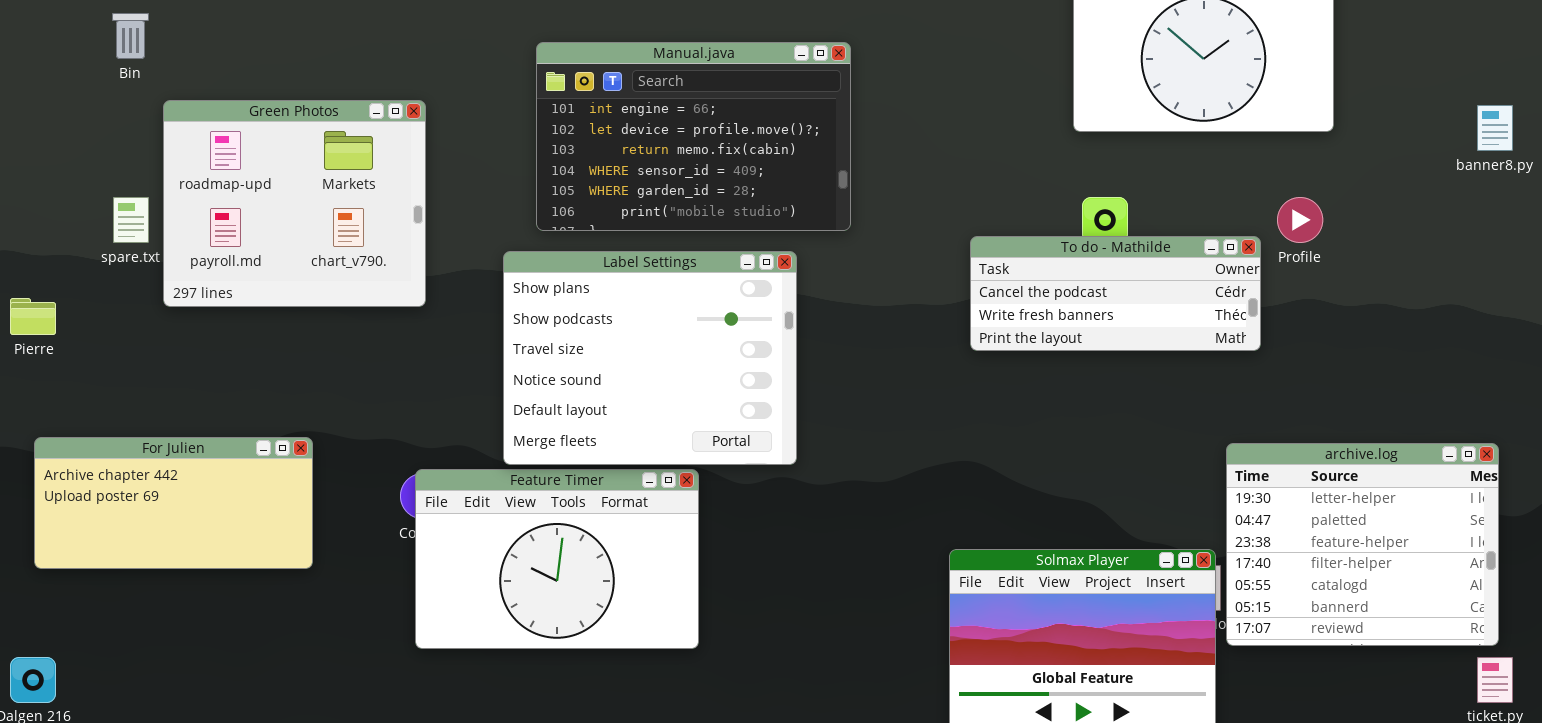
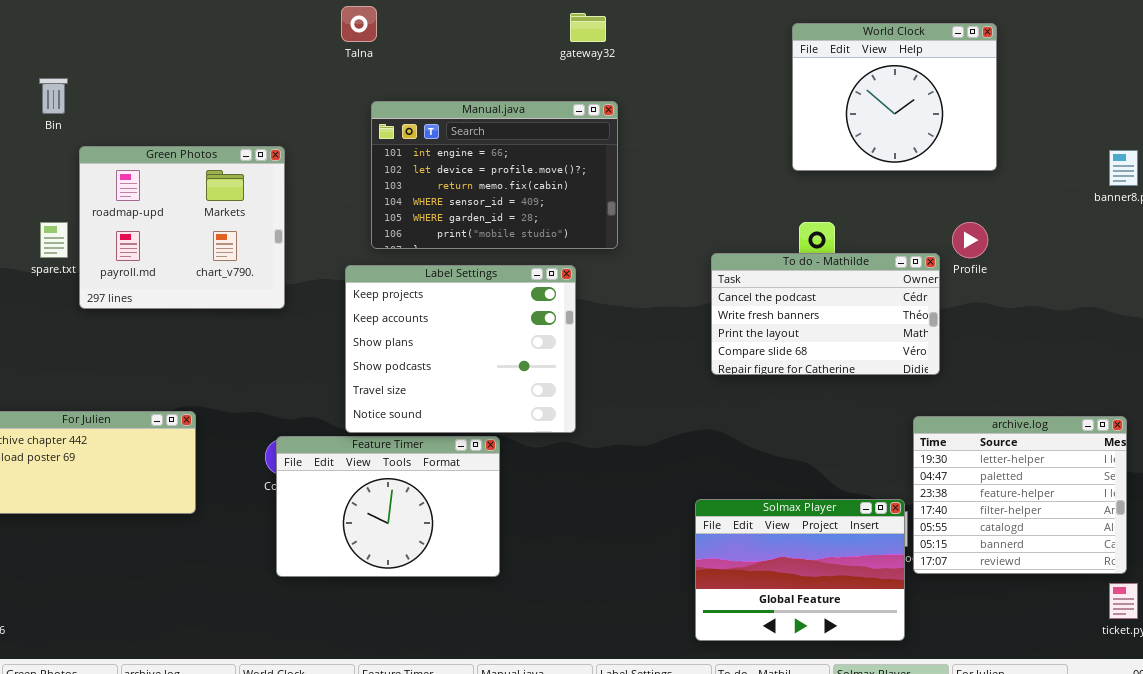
To do - Mathilde: [970,236,1261,351] -> [711,253,940,375], resized
Label Settings: [503,251,797,465] -> [345,265,576,433], scrolled up 2 rows

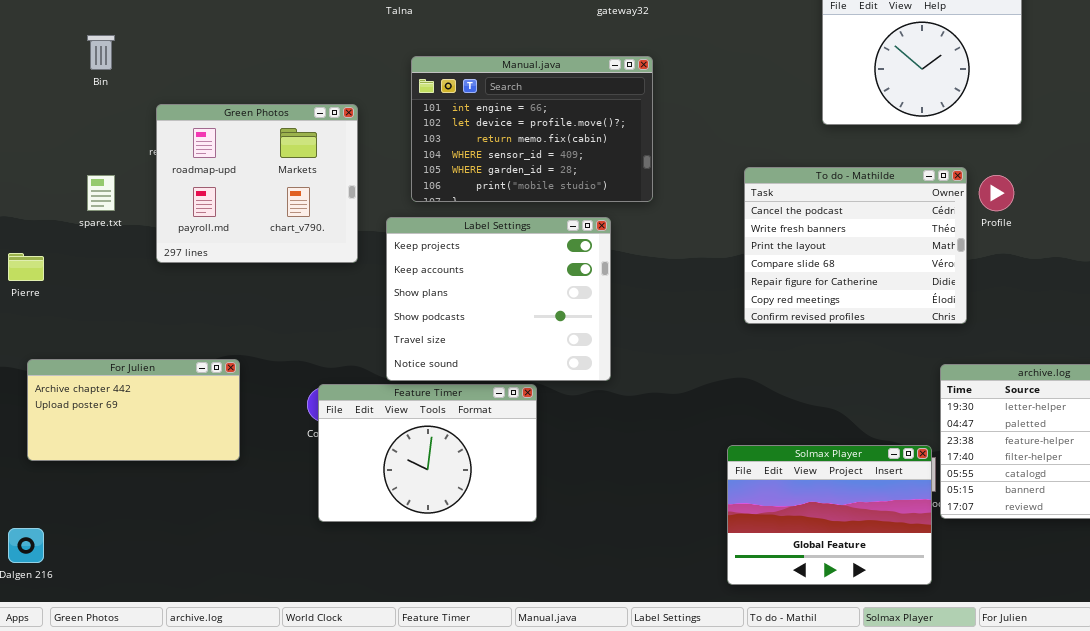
Green Photos: [79,146,285,309] -> [156,104,358,263], moved
To do - Mathilde: [711,253,940,375] -> [744,167,967,324], resized

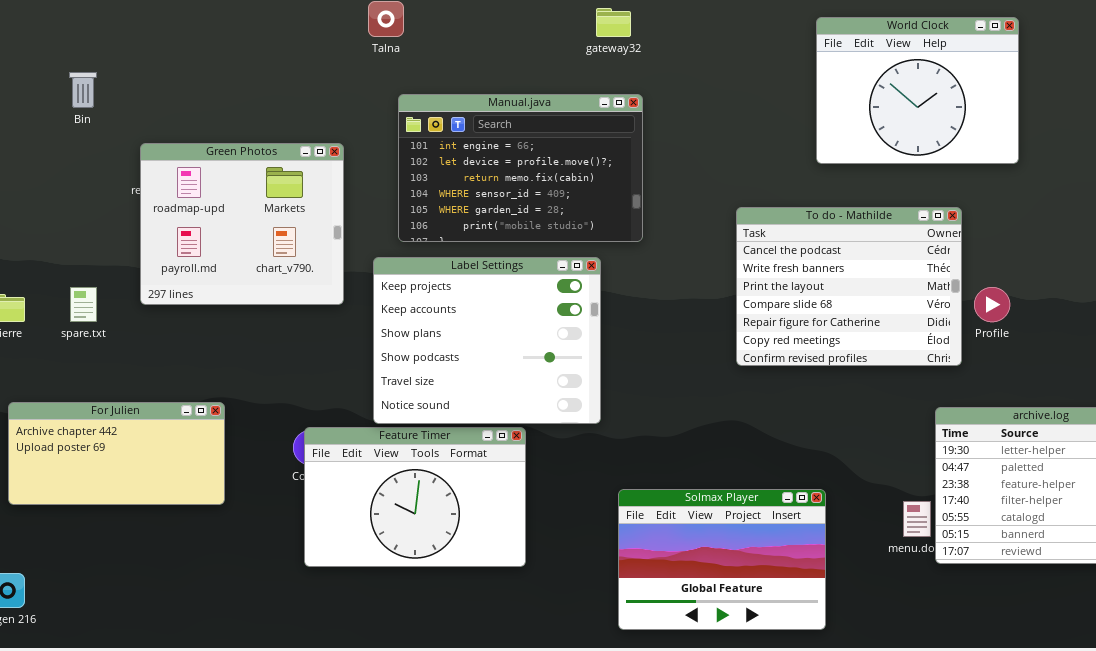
spare.txt: [87,175,115,211] -> [70,287,97,322], moved
Profile: [979,175,1014,211] -> [974,287,1010,322], moved
Solmax Player: [727,445,932,585] -> [618,489,826,630], moved

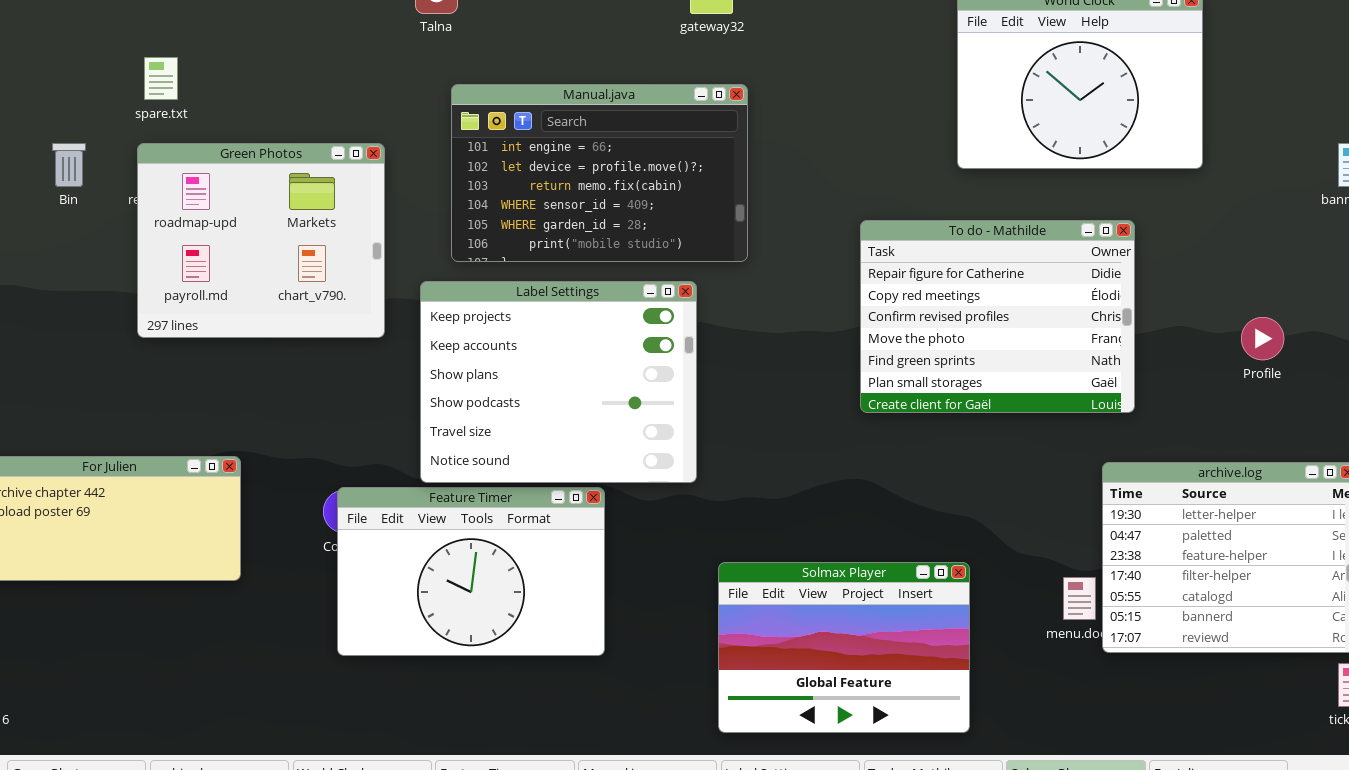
Bin: [69,72,97,108] -> [52,143,86,187], moved
To do - Mathilde: [736,207,962,366] -> [860,220,1135,413], scrolled down 4 rows
spare.txt: [70,287,97,322] -> [144,57,178,100], moved
Profile: [974,287,1010,322] -> [1241,317,1284,360], moved

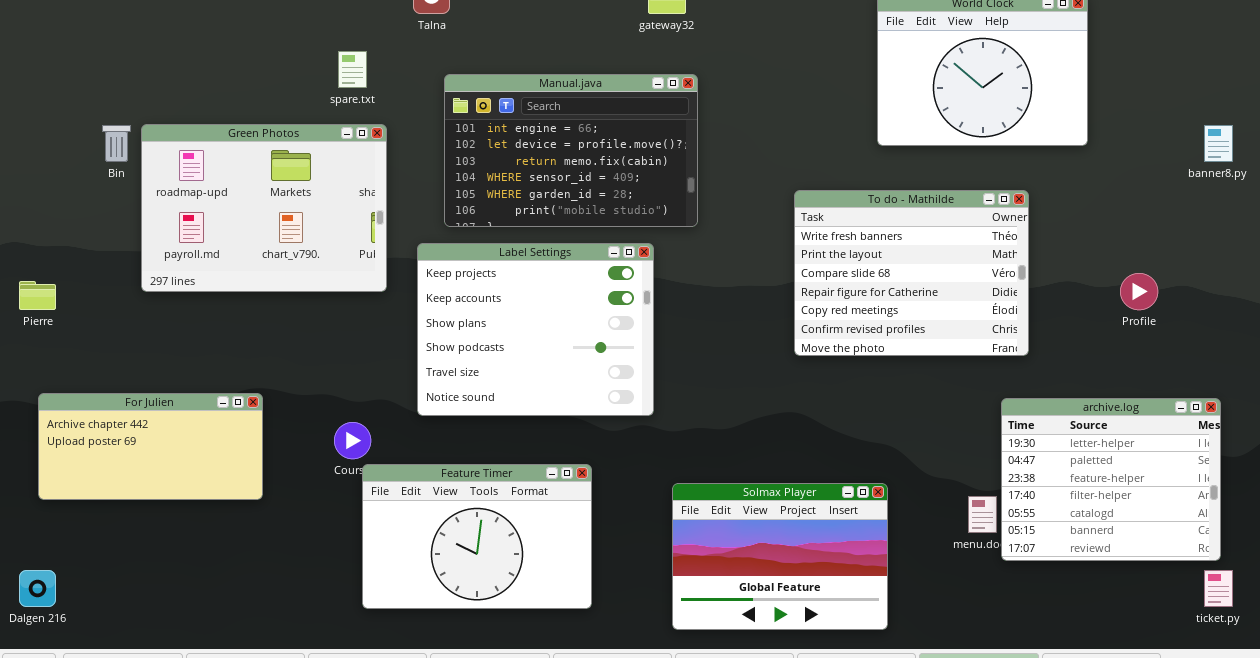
spare.txt: [144,57,178,100] -> [338,51,367,88], moved
Green Photos: [137,143,385,338] -> [141,124,387,292], resized
To do - Mathilde: [860,220,1135,413] -> [794,190,1029,356], scrolled up 3 rows
Feature Timer: [337,487,605,656] -> [362,464,592,609], moved

